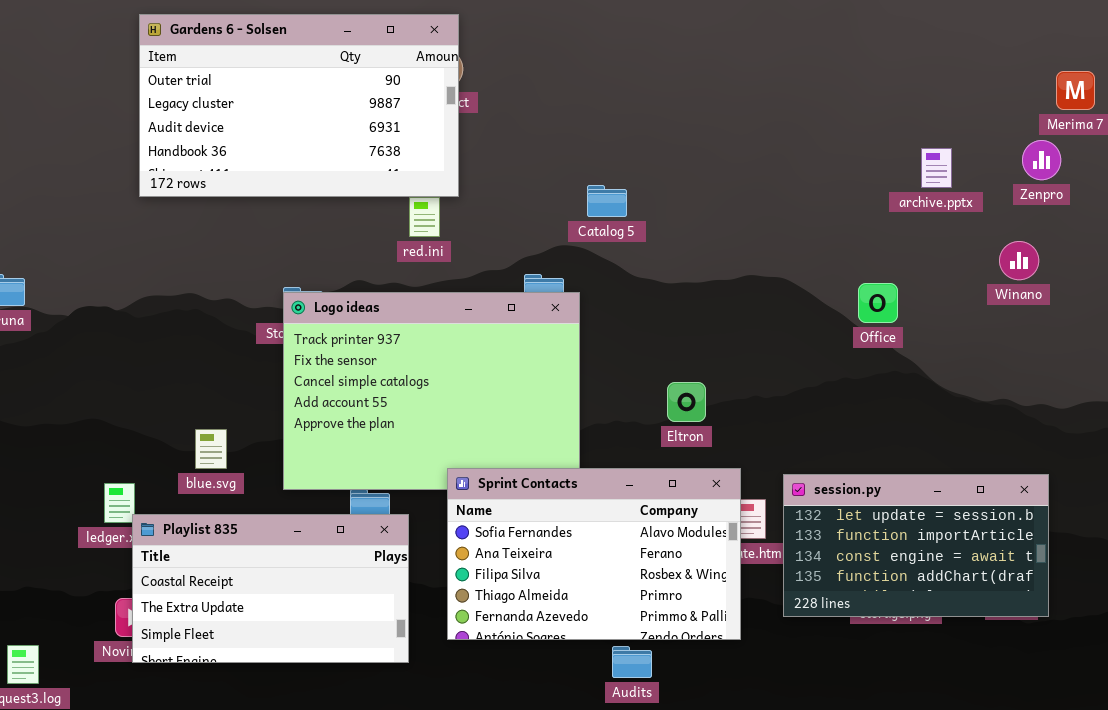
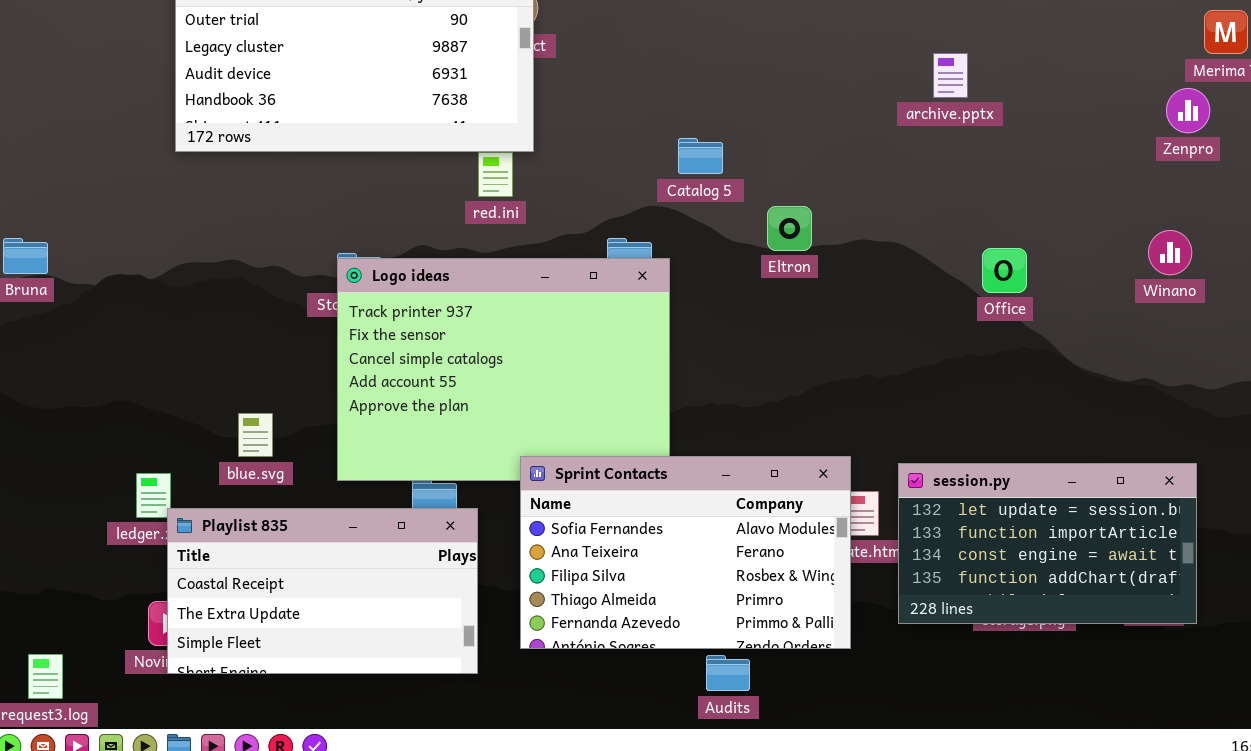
archive.pptx: [921,148,952,188] -> [933,53,968,98], moved
Winano: [999,241,1039,280] -> [1148,230,1192,275], moved
Eltron: [667,382,706,422] -> [767,206,812,251], moved

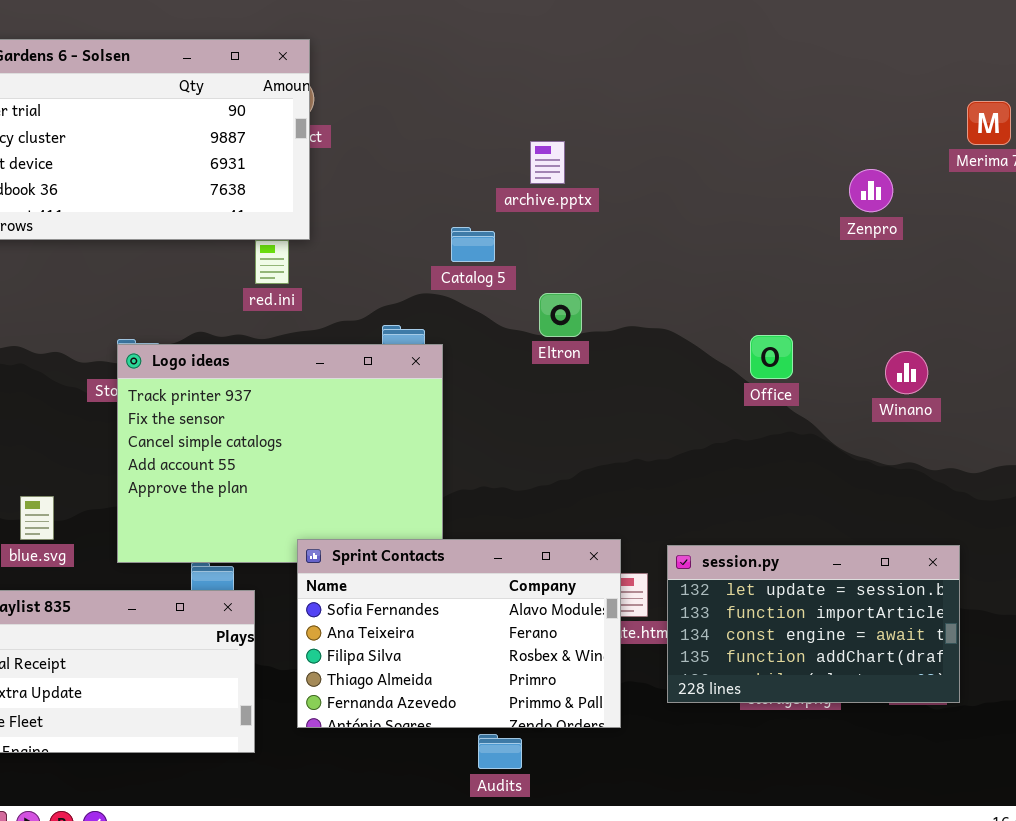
archive.pptx: [933,53,968,98] -> [530,141,565,184], moved
Zenpro: [1166,88,1210,133] -> [849,169,893,212], moved
Winano: [1148,230,1192,275] -> [885,351,928,394], moved

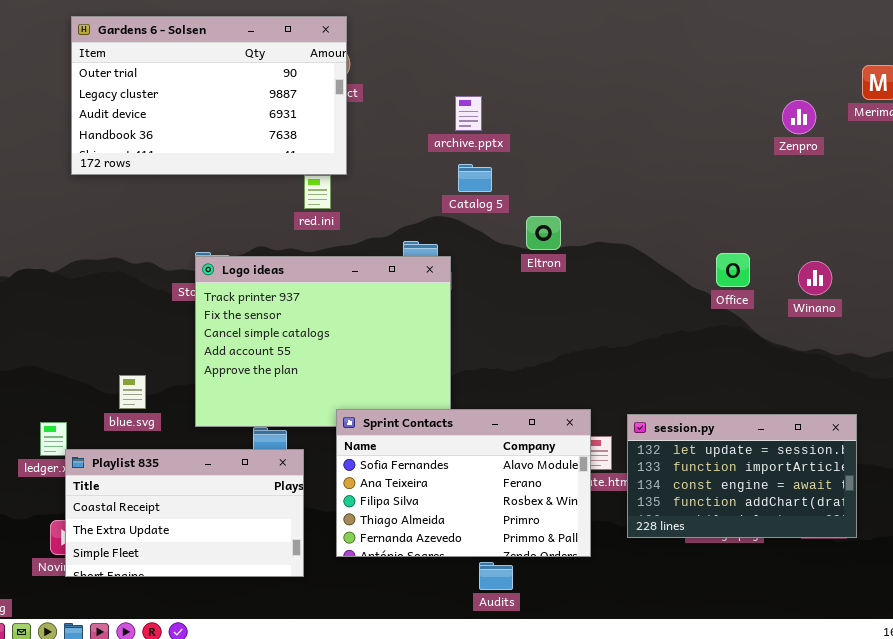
archive.pptx: [530,141,565,184] -> [455,96,482,131], moved
Zenpro: [849,169,893,212] -> [782,100,816,134], moved
Office: [750,335,793,379] -> [716,253,750,287], moved

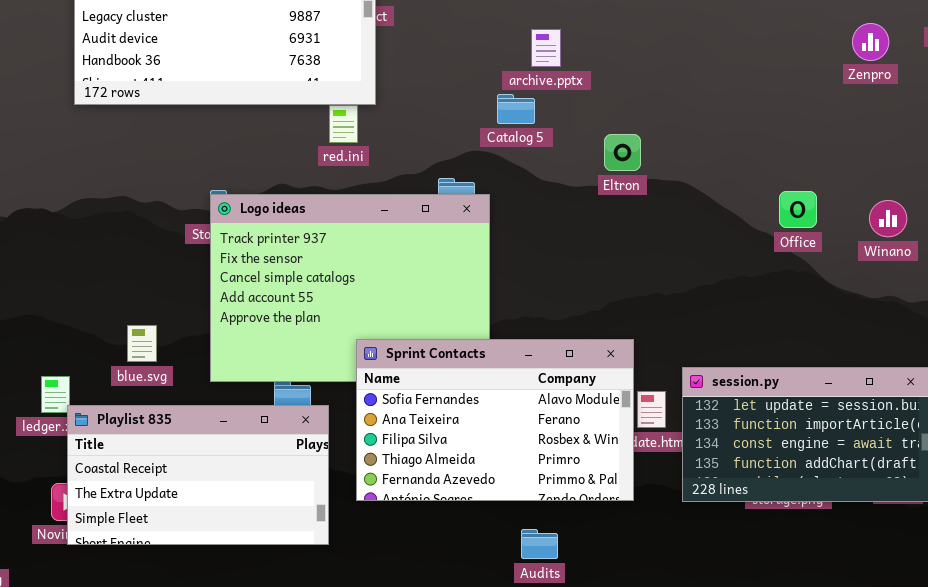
archive.pptx: [455,96,482,131] -> [531,29,561,67], moved
Eltron: [526,216,561,250] -> [604,134,641,171], moved
Sprint Contacts: [336,409,591,557] -> [356,339,634,501], moved

